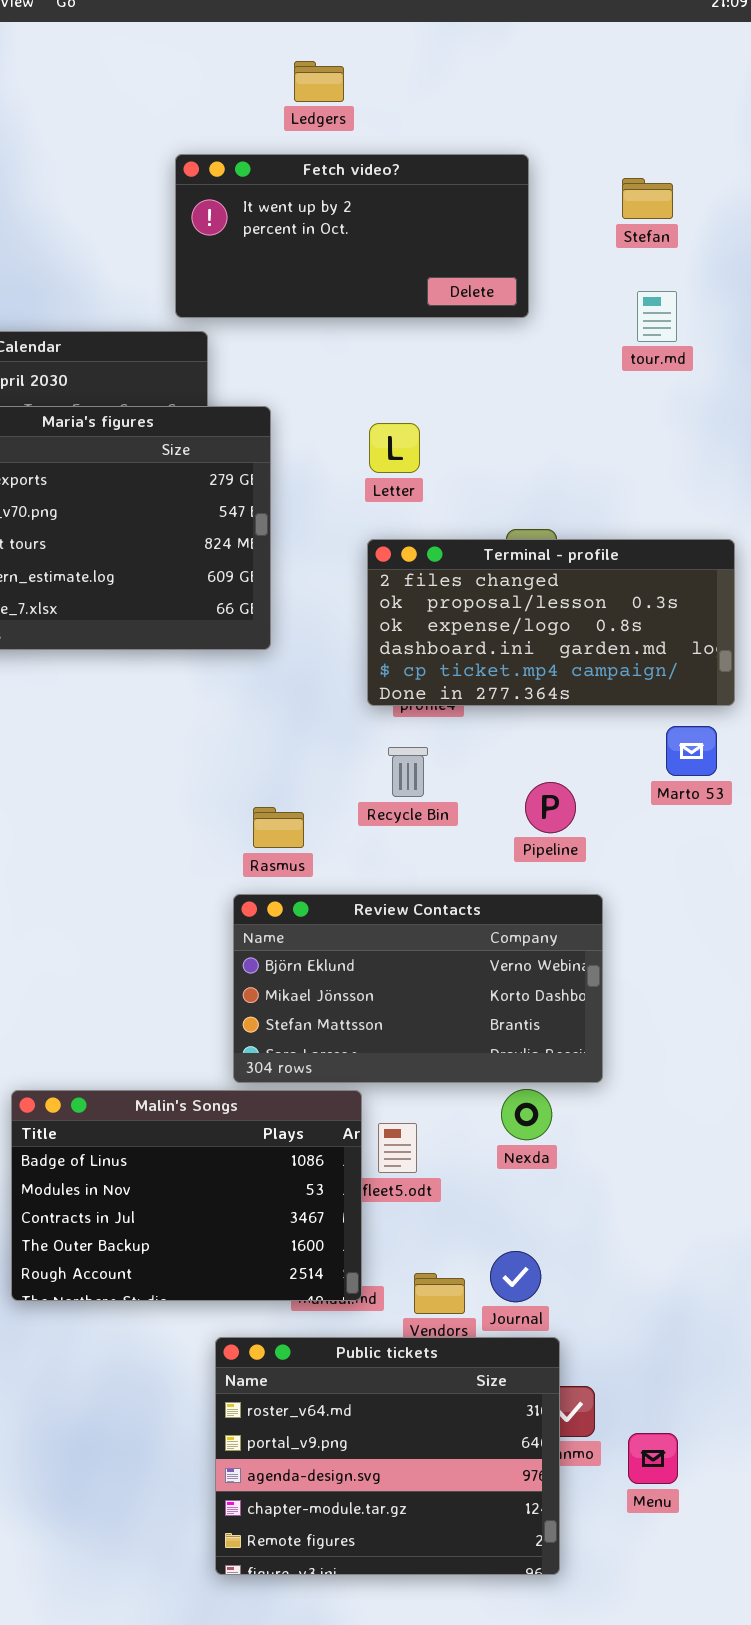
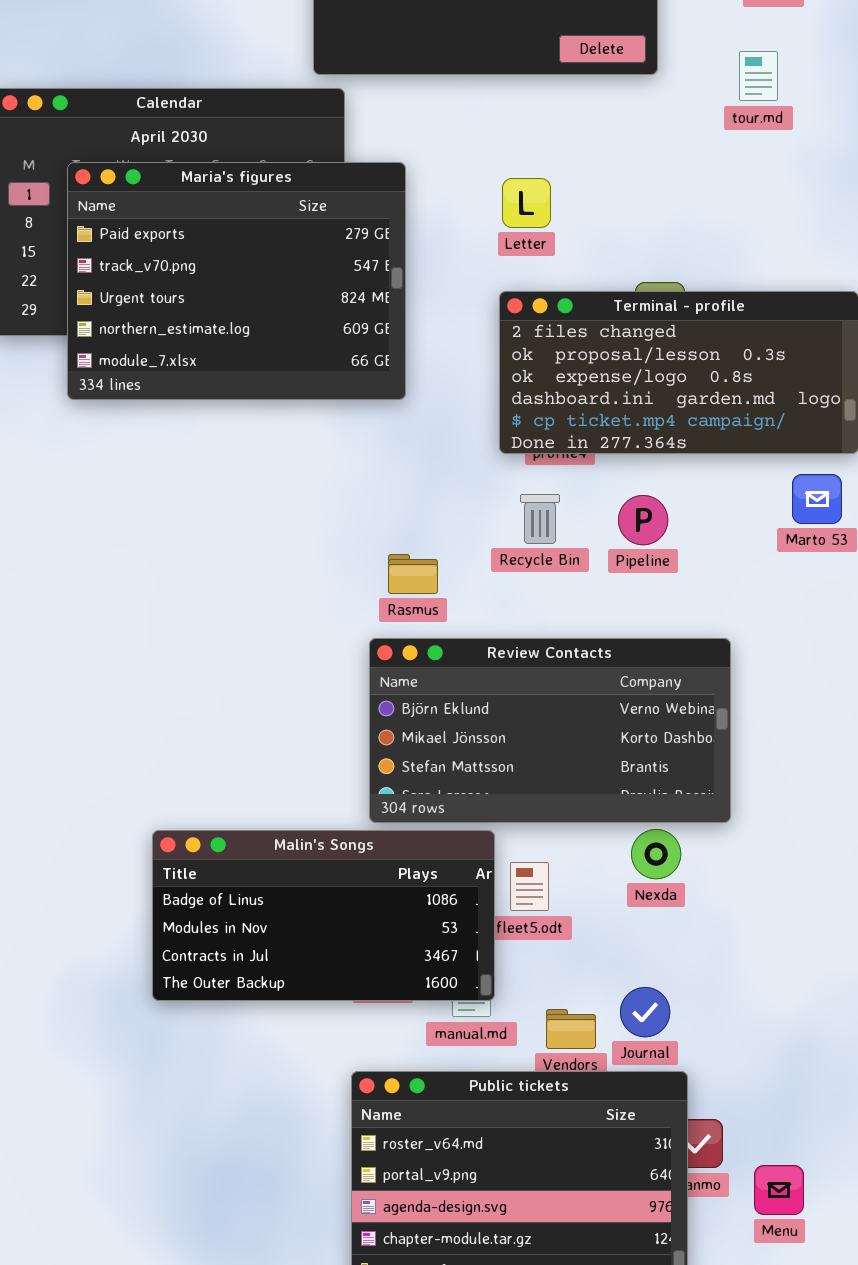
tour.md: [637,291,677,342] -> [739,51,778,101], moved
Pipeline: [525,782,576,833] -> [618,495,668,545], moved
Malin's Songs: [11,1090,362,1301] -> [152,830,495,1001], resized

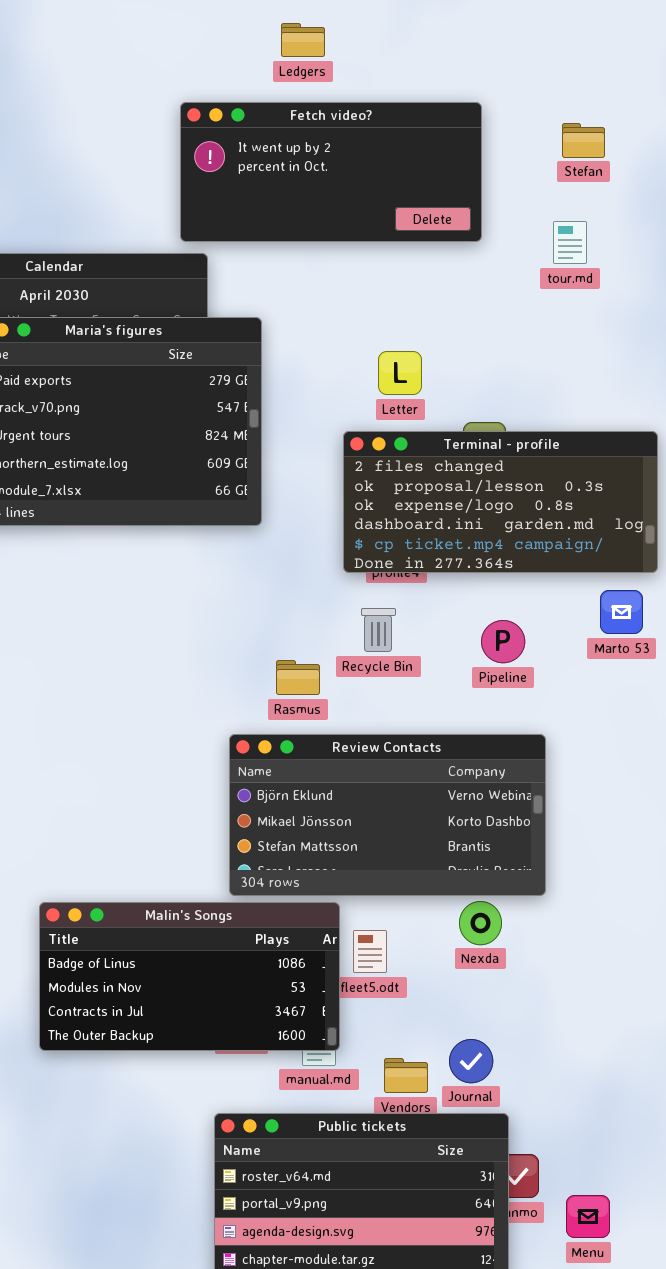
Letter: [502,178,551,228] -> [378,351,422,395], moved
Pipeline: [618,495,668,545] -> [481,620,525,663], moved
Rasmus: [388,554,438,594] -> [276,660,320,695], moved

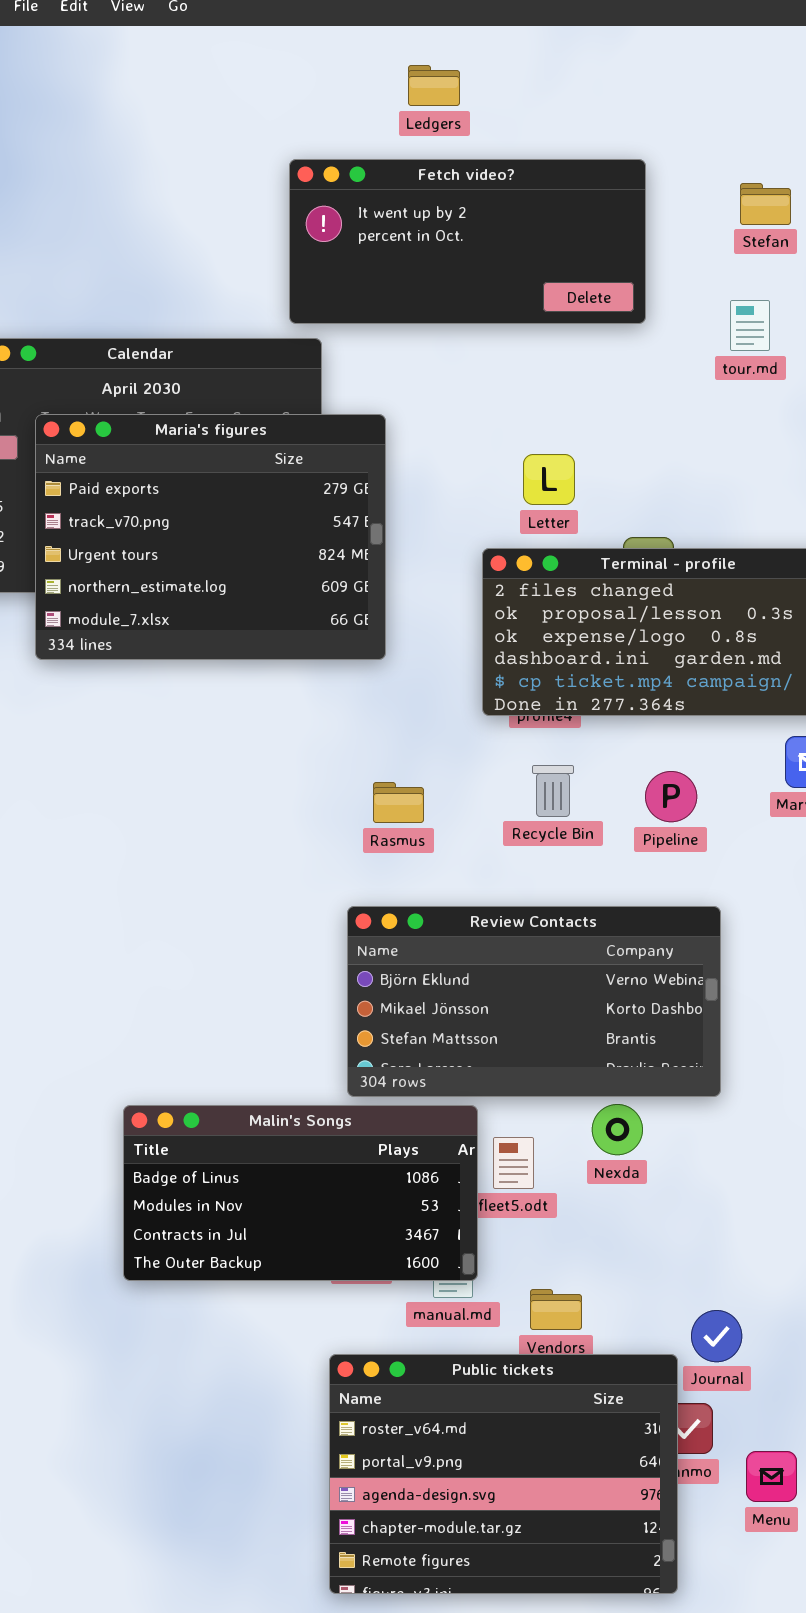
Recycle Bin: [361,608,396,652] -> [532,765,574,817], moved
Rasmus: [276,660,320,695] -> [373,782,424,823], moved
Nexda: [459,901,502,945] -> [592,1104,643,1155], moved
Journal: [449,1039,493,1083] -> [691,1310,742,1362], moved

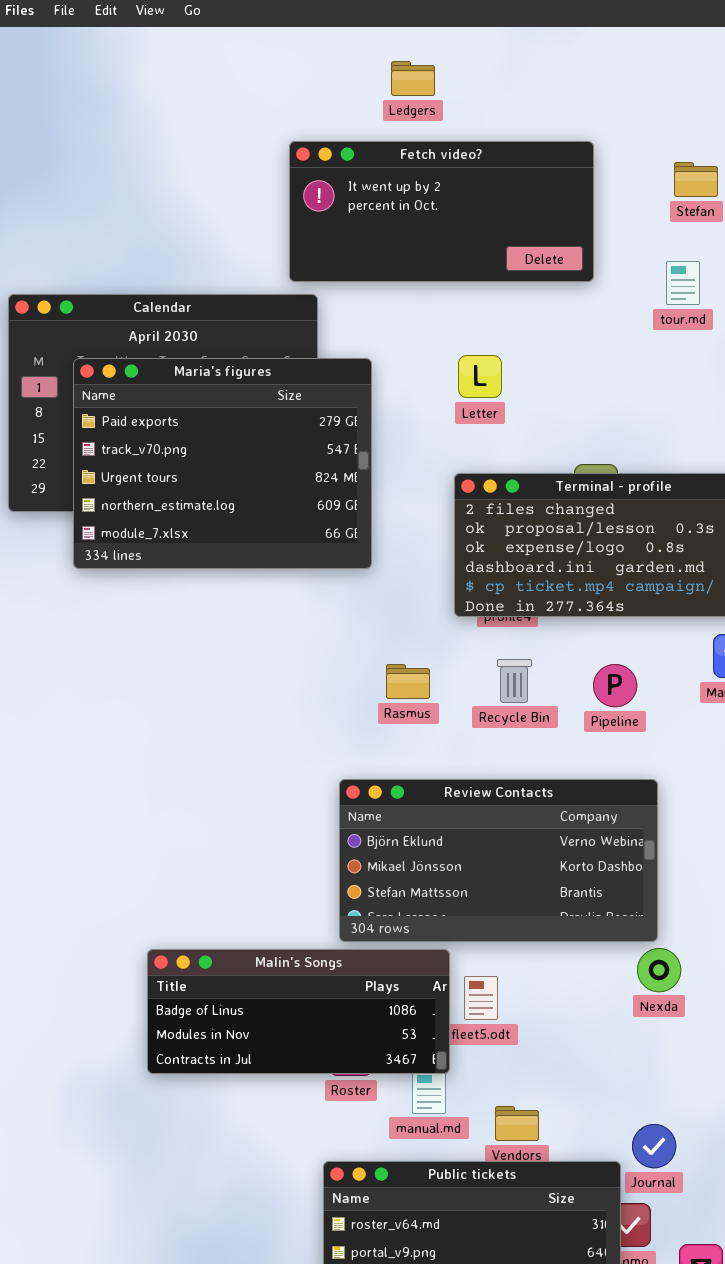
Letter: [523,454,575,505] -> [458,355,502,398], moved
Rasmus: [373,782,424,823] -> [386,664,430,699], moved
Nexda: [592,1104,643,1155] -> [637,948,681,992], moved
Malin's Songs: [123,1105,478,1281] -> [147,949,450,1074], resized

